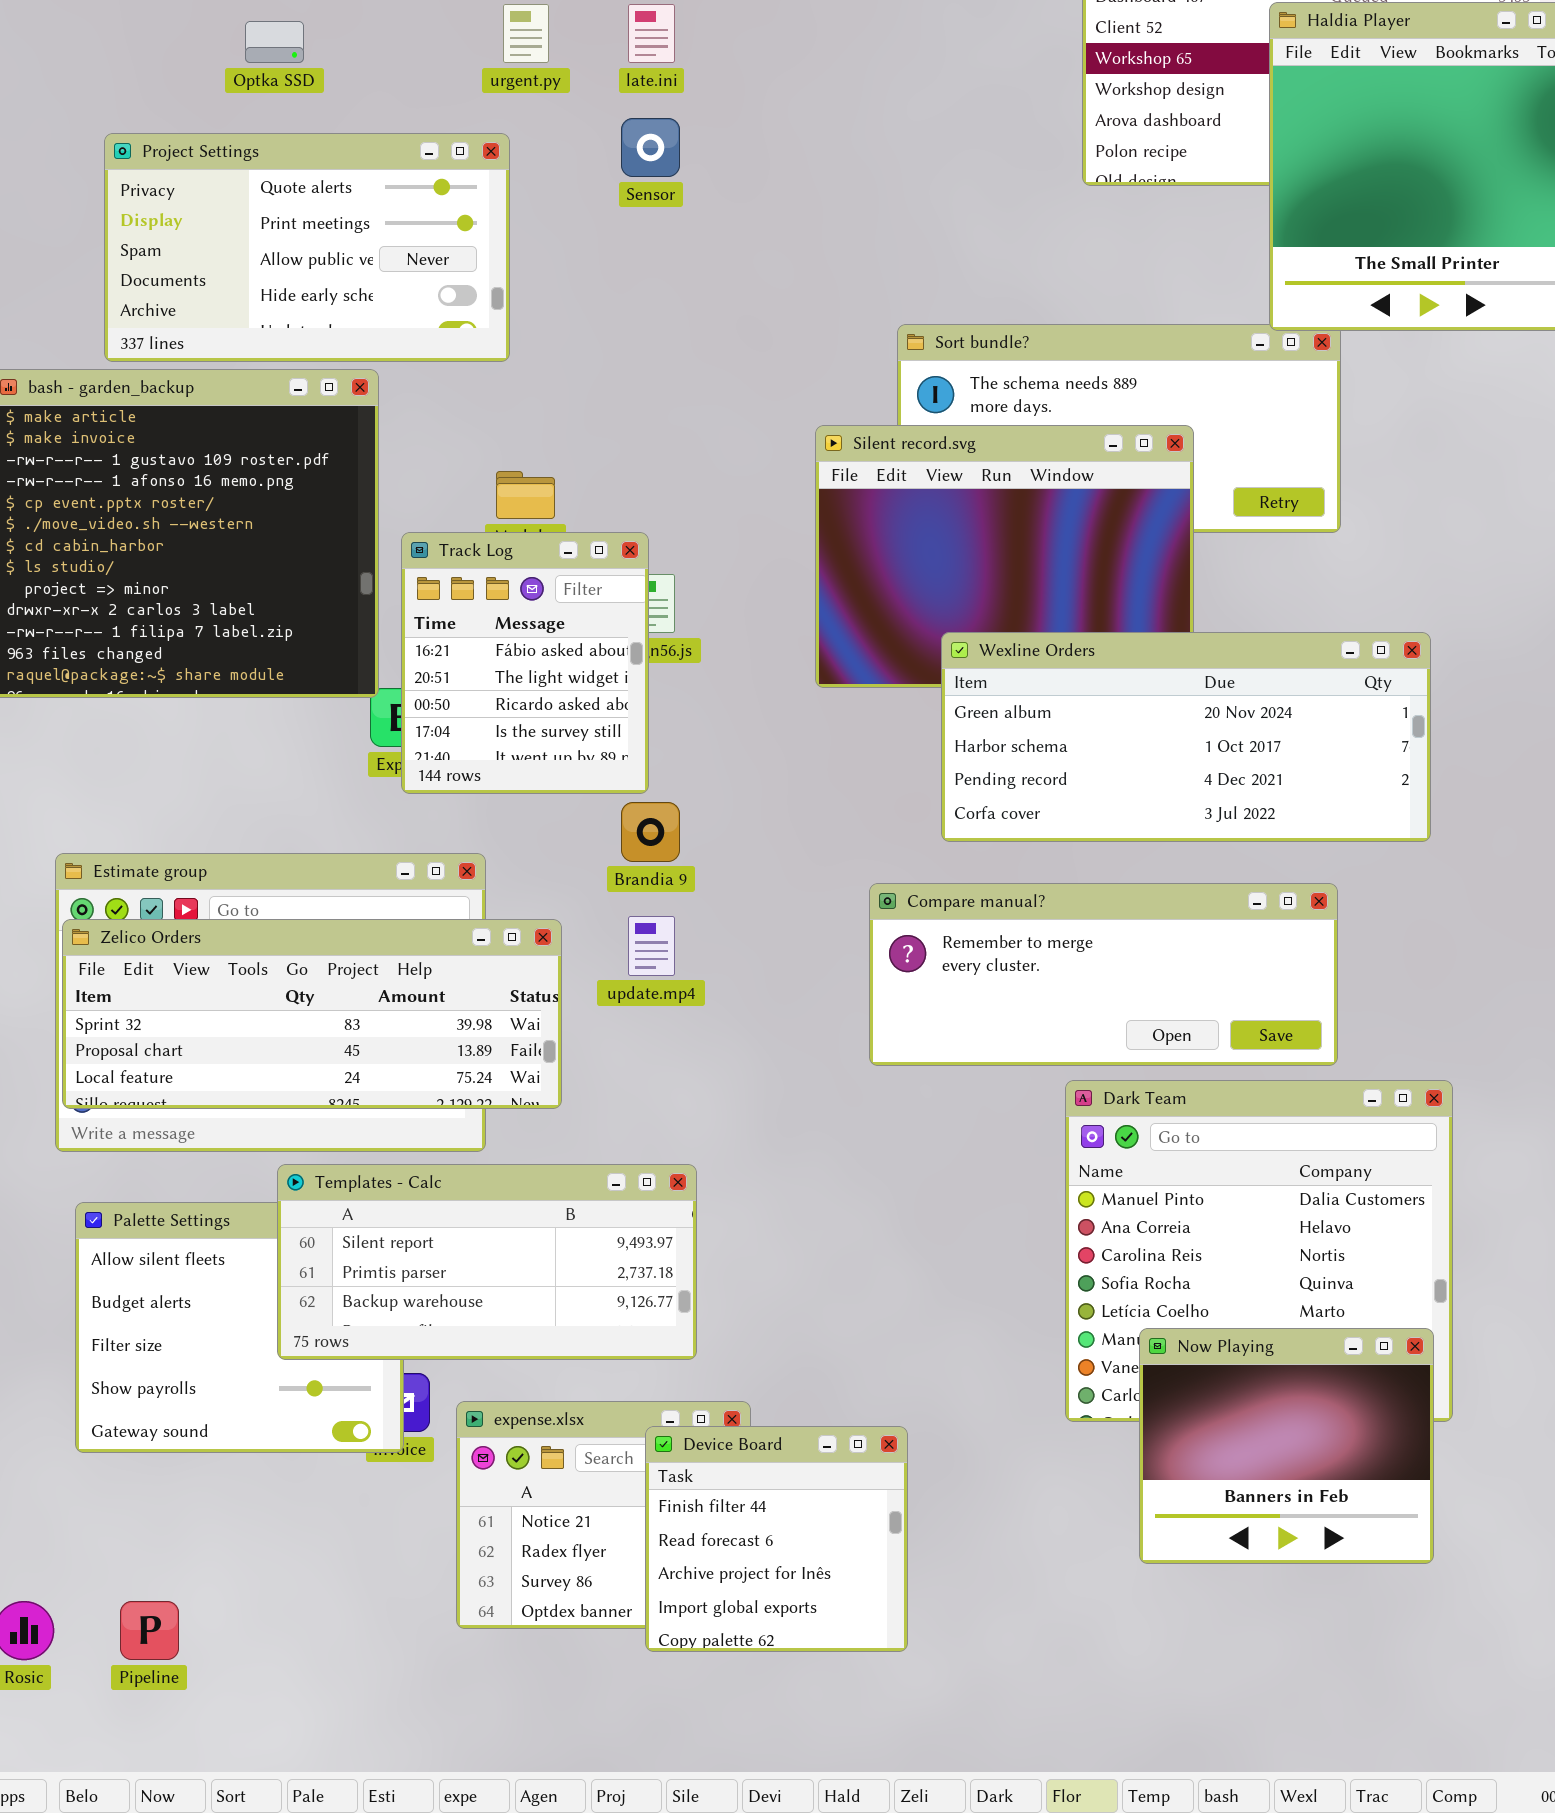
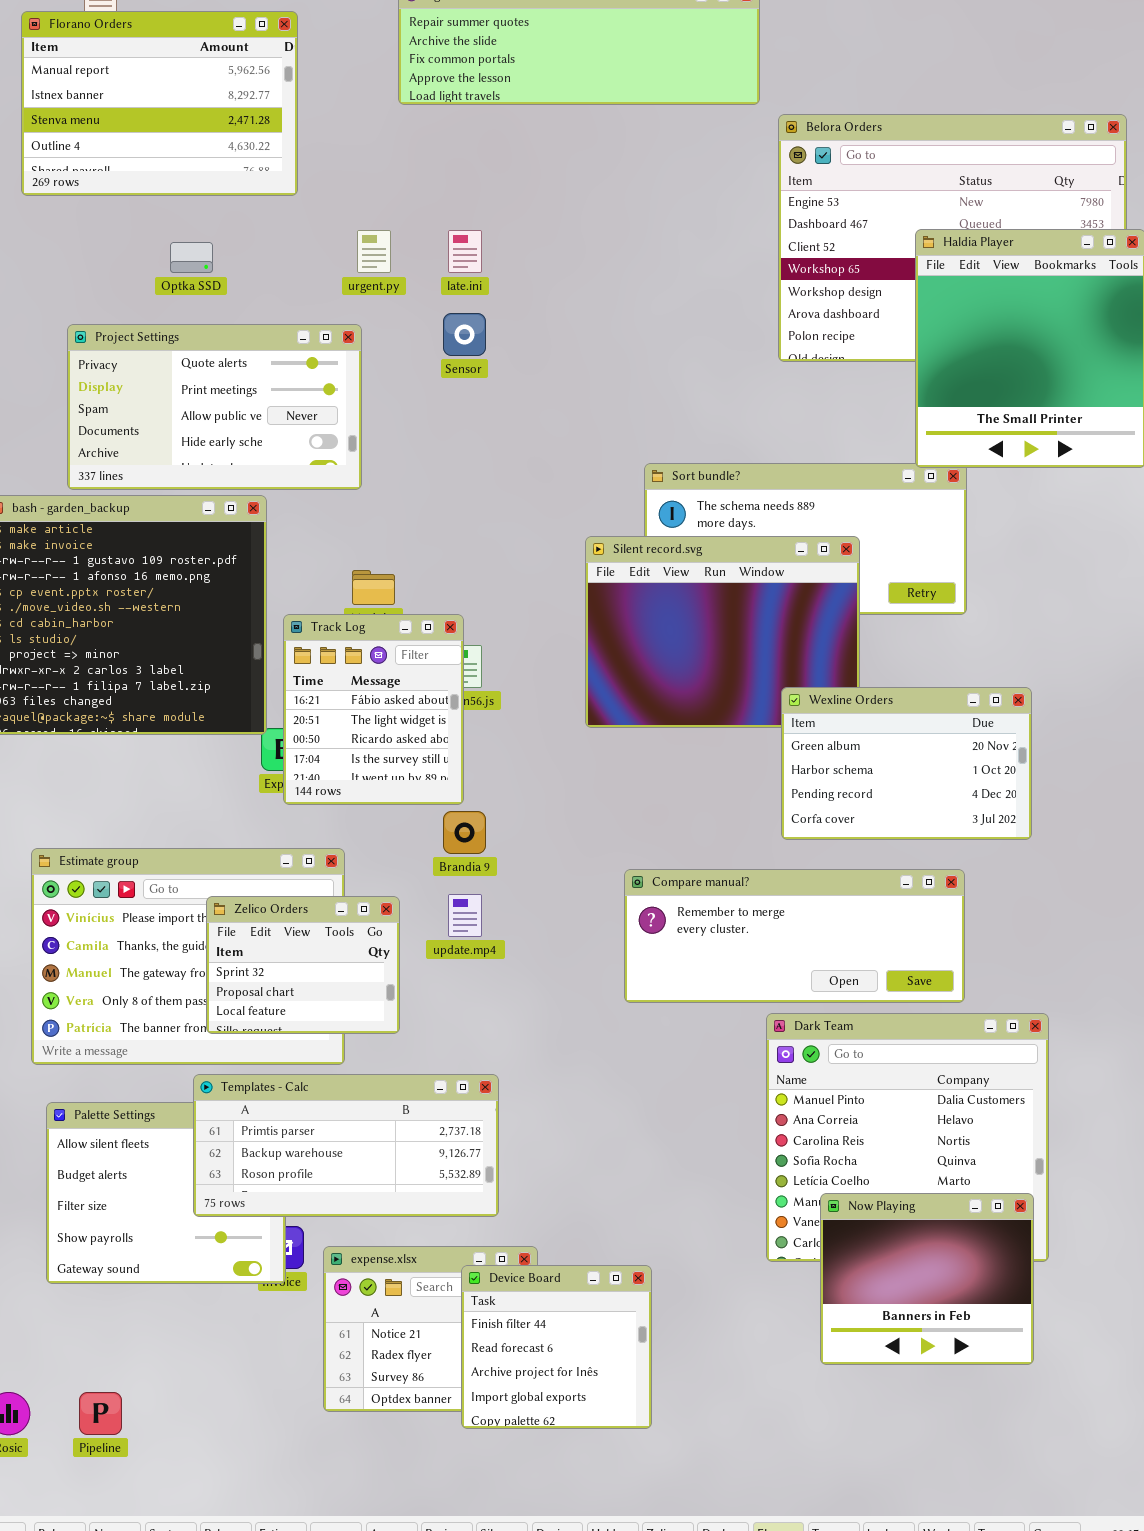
Wexline Orders: [941,632,1431,842] -> [781,687,1032,840], resized
Zelico Orders: [62,919,562,1109] -> [206,896,400,1034], resized
Templates - Calc: [277,1164,697,1360] -> [193,1074,499,1217], scrolled down 1 row

